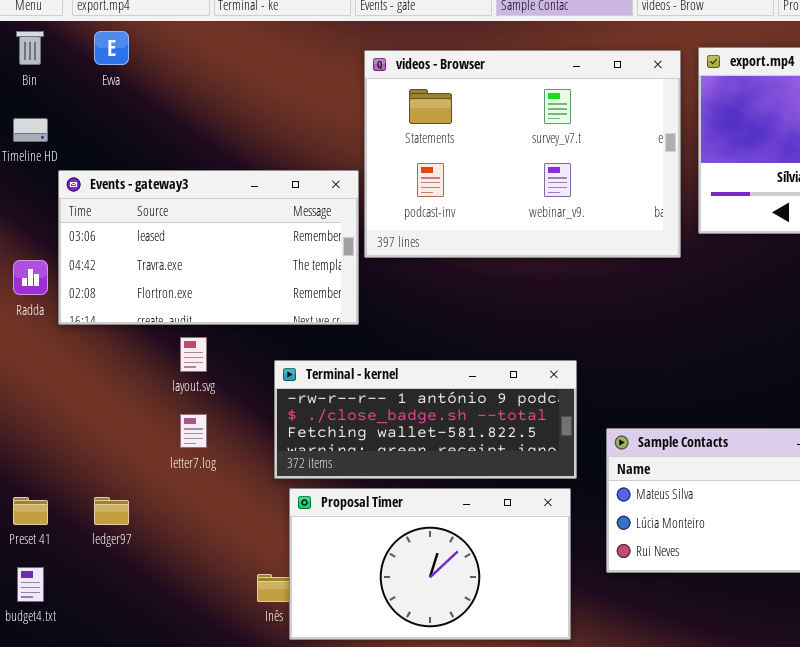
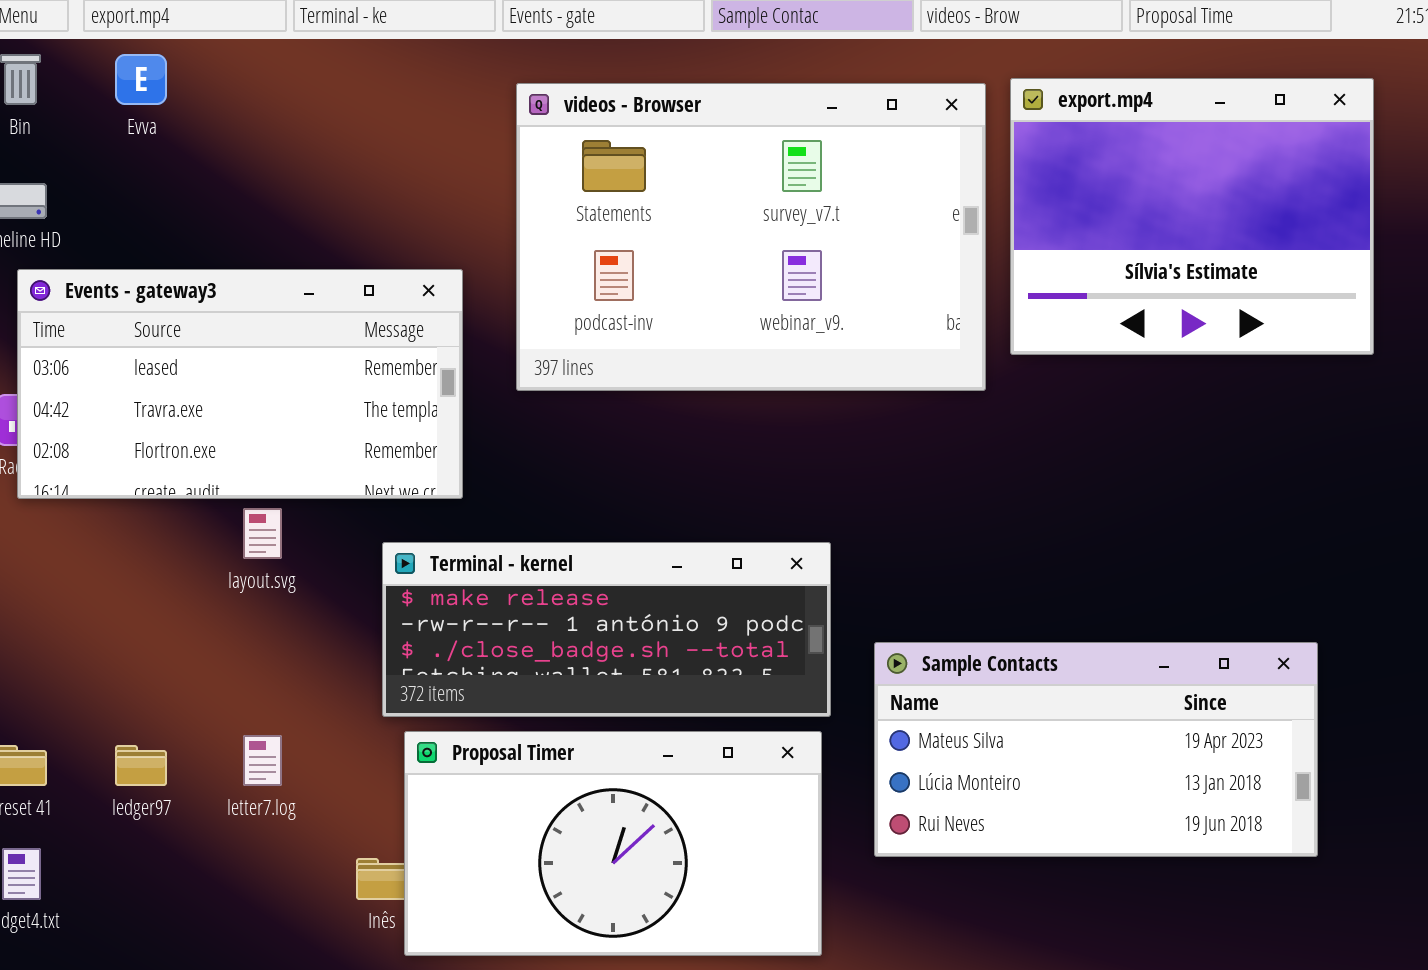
Events - gateway3: [58,170,359,325] -> [17,269,463,499], moved
Terminal - kernel: [274,360,577,479] -> [382,542,831,717], scrolled up 1 row
letter7.log: [180,414,207,448] -> [243,735,282,786], moved

